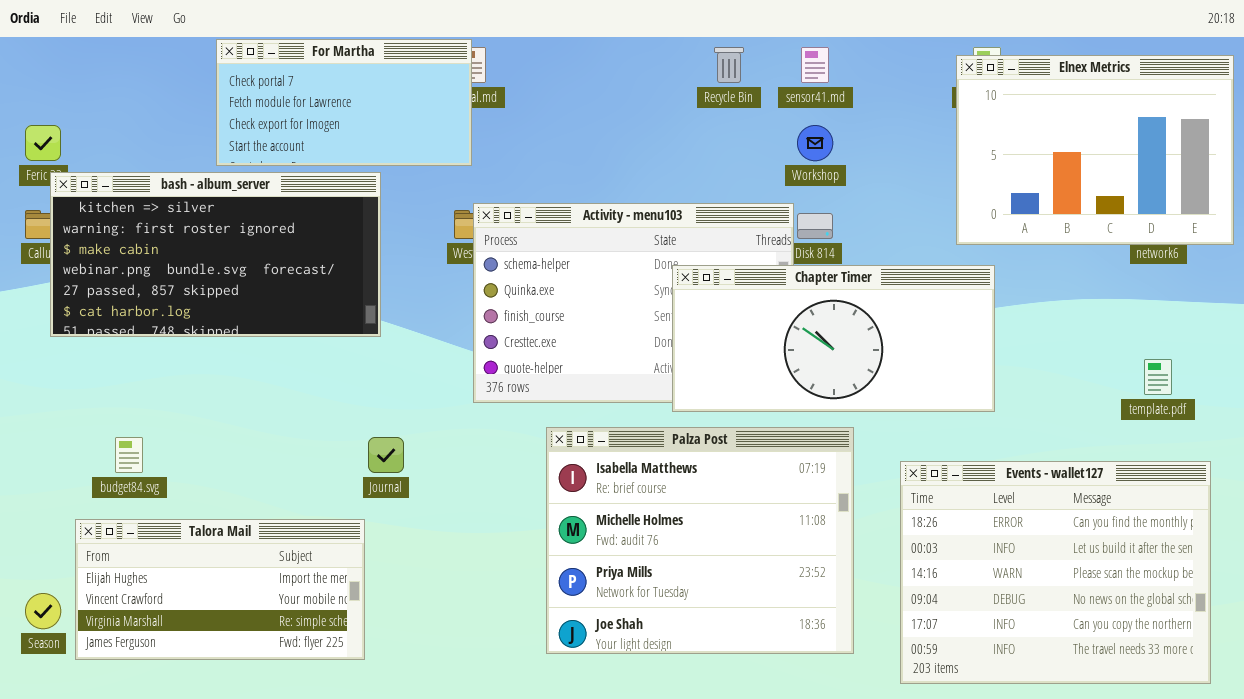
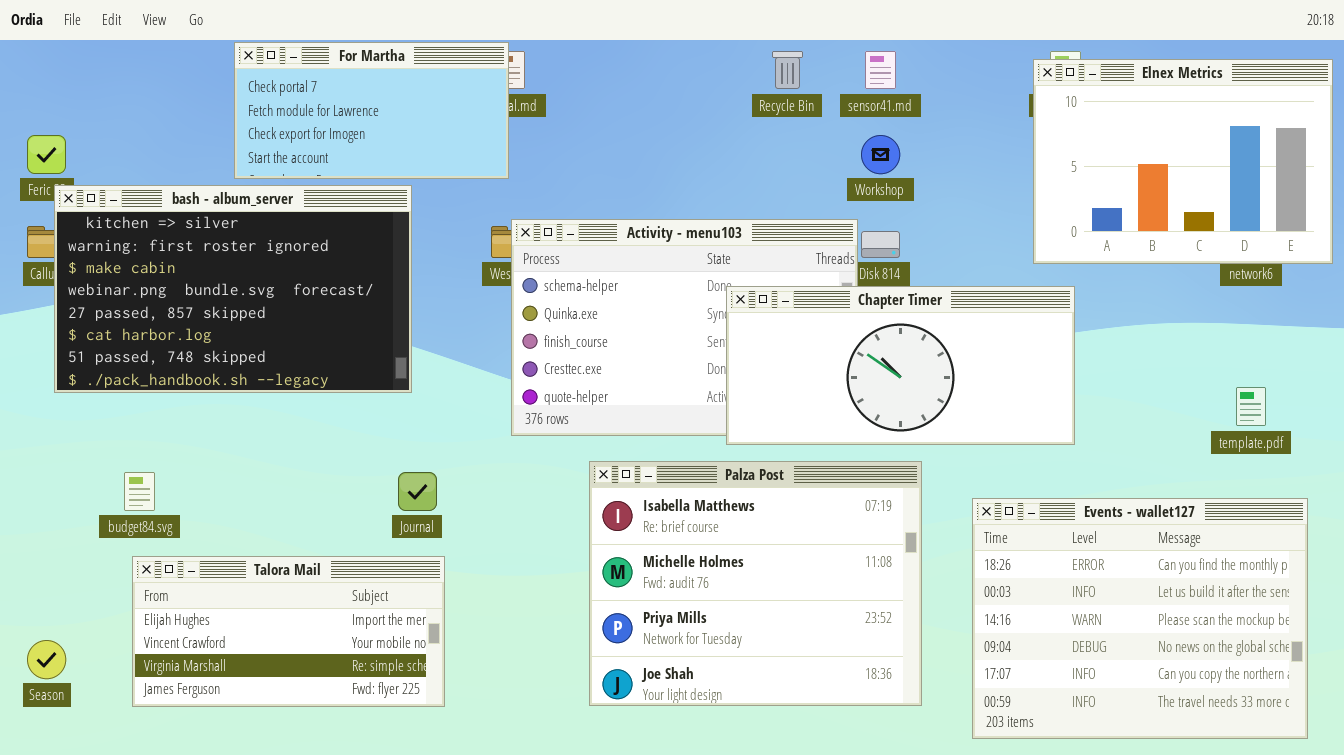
bash - album_server: [50,172,381,337] -> [54,185,412,393], resized
Talora Mail: [75,519,365,660] -> [132,556,445,707], moved

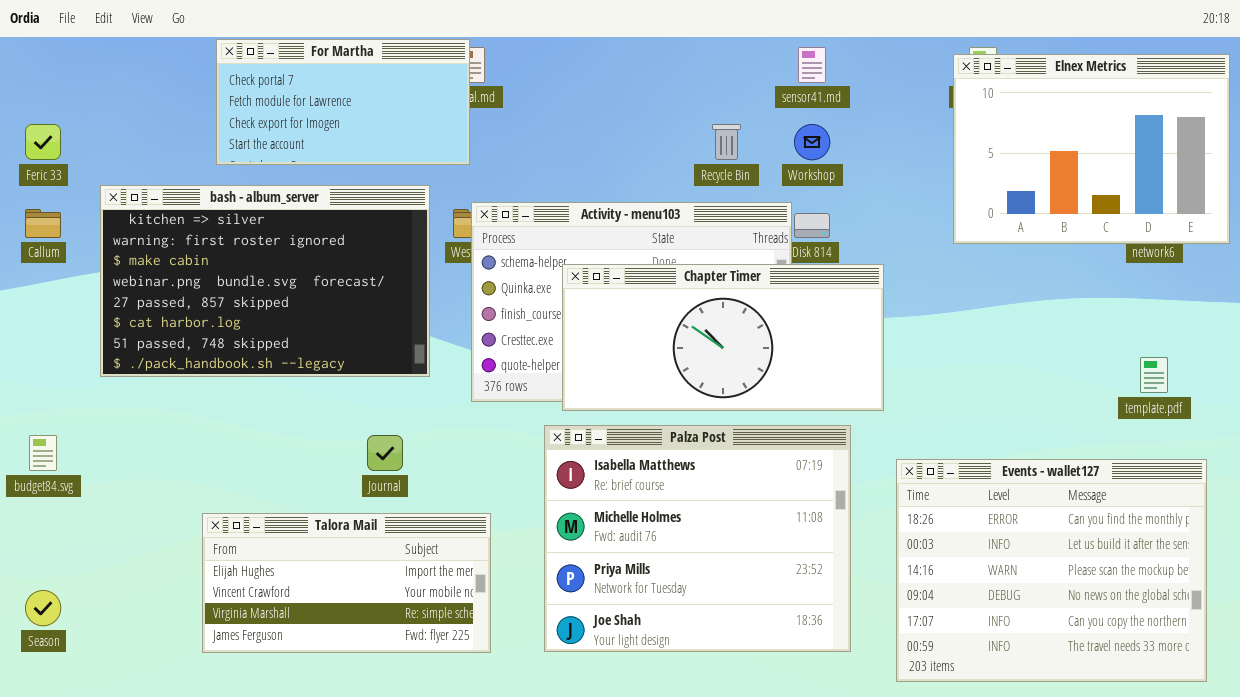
Recycle Bin: [772,51,803,89] -> [712,124,741,160], moved
bash - album_server: [54,185,412,393] -> [100,185,430,377], moved
Chapter Timer: [726,286,1075,445] -> [562,264,884,411], moved
budget84.svg: [124,472,155,511] -> [29,435,57,471], moved
Talora Mail: [132,556,445,707] -> [202,513,491,653], moved

